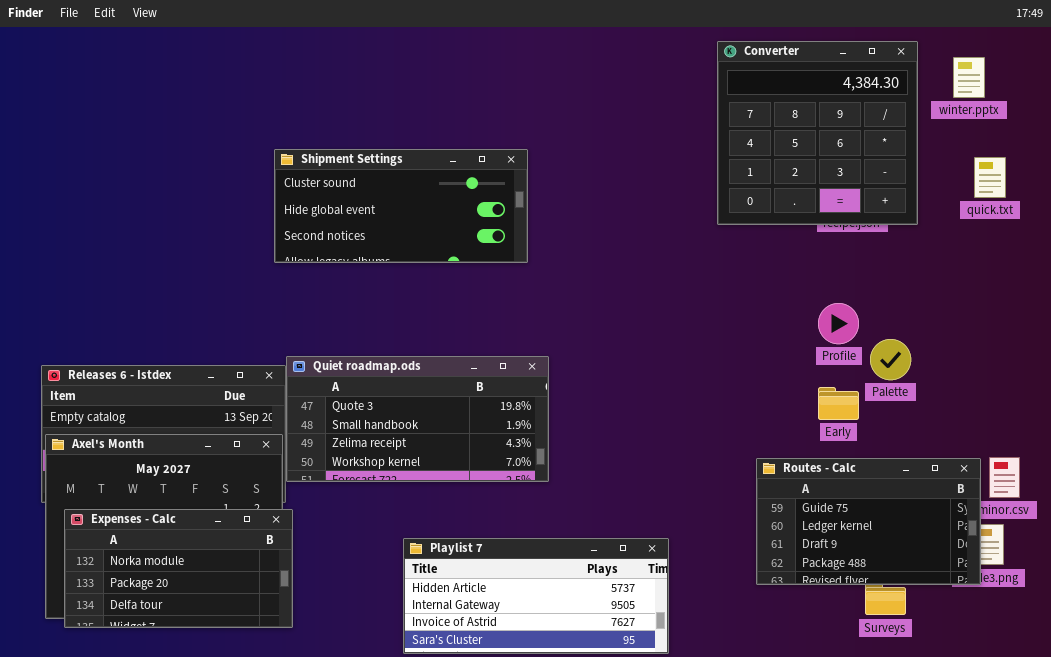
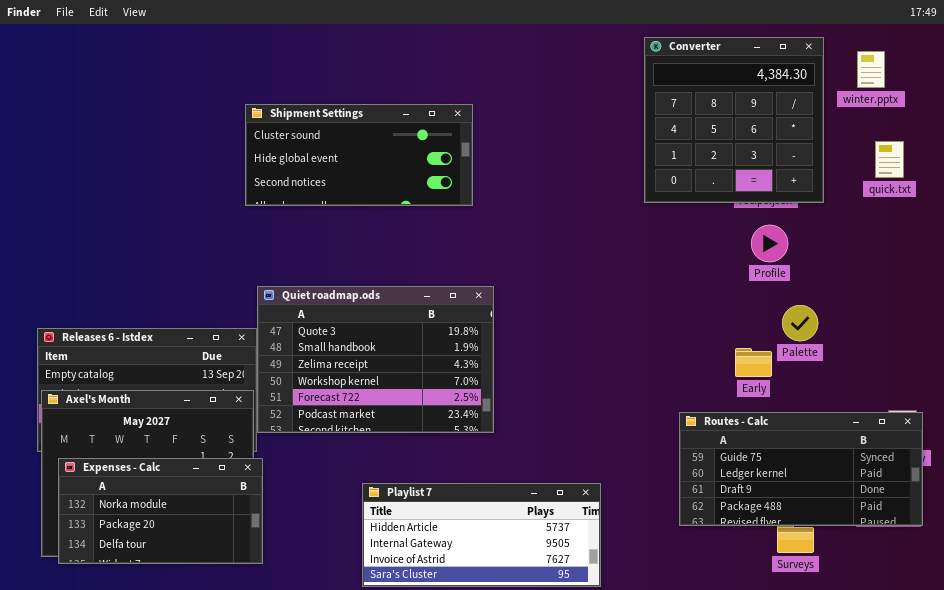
Shipment Settings: [274,149,528,263] -> [245,104,473,206], moved
Profile: [818,303,859,344] -> [751,225,788,262], moved
Quiet roadmap.ods: [286,356,549,482] -> [257,286,494,433], resized
Routes - Calc: [756,458,981,585] -> [679,412,923,526], resized

